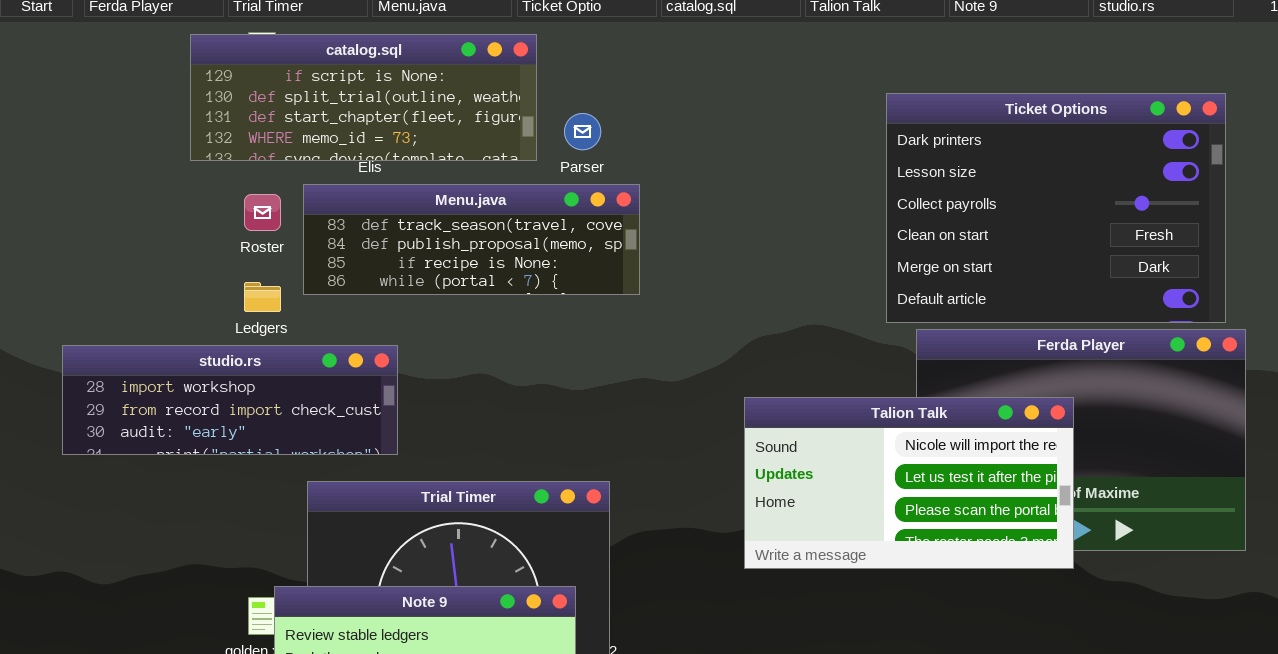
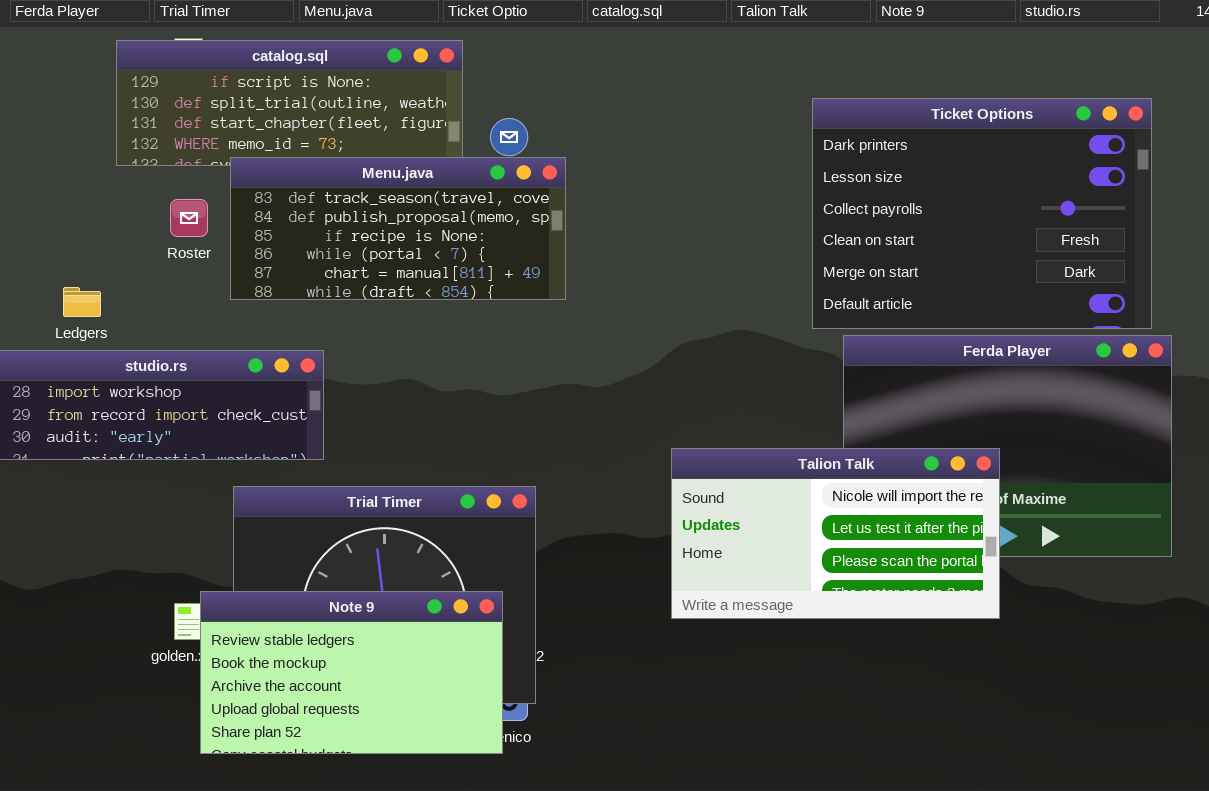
Menu.java: [303,184,640,295] -> [230,157,566,300], resized
Ledgers: [244,282,281,312] -> [63,287,101,317], moved
Talion Talk: [744,397,1074,569] -> [671,448,1000,619], moved

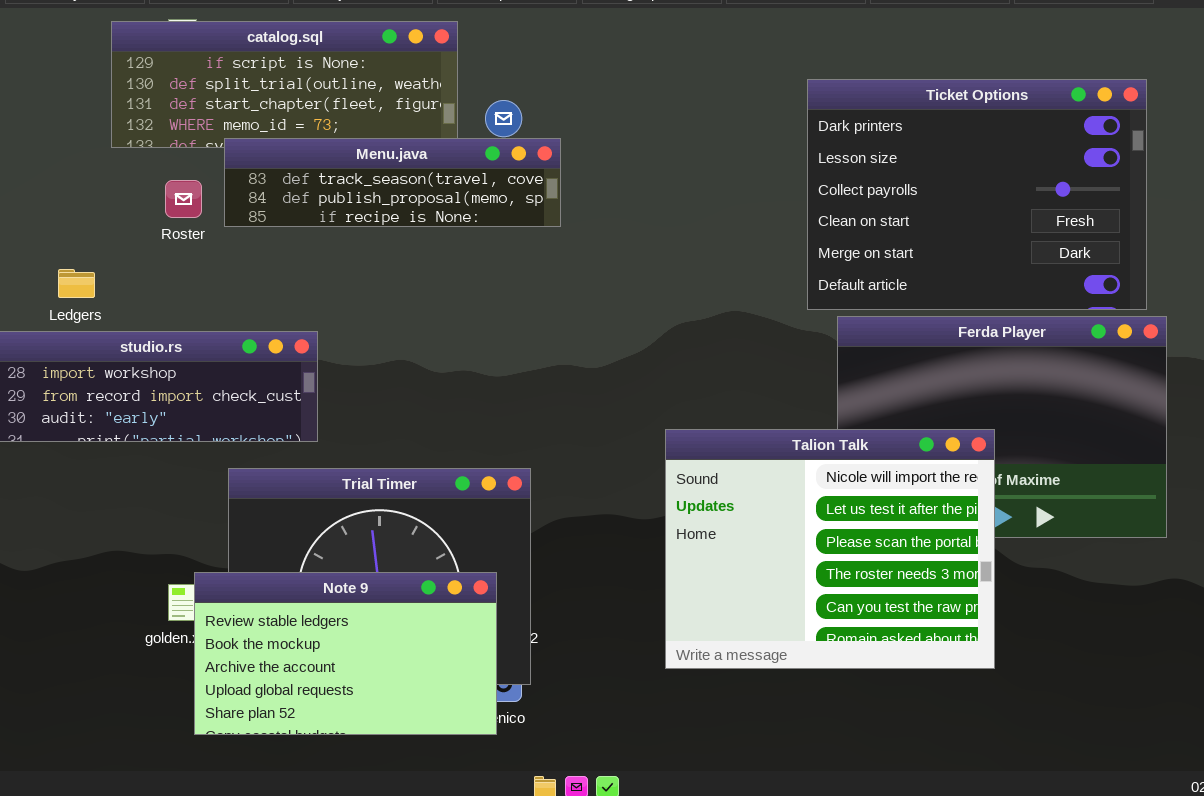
Menu.java: [230,157,566,300] -> [224,138,561,227], resized
Talion Talk: [671,448,1000,619] -> [665,429,995,669], resized

